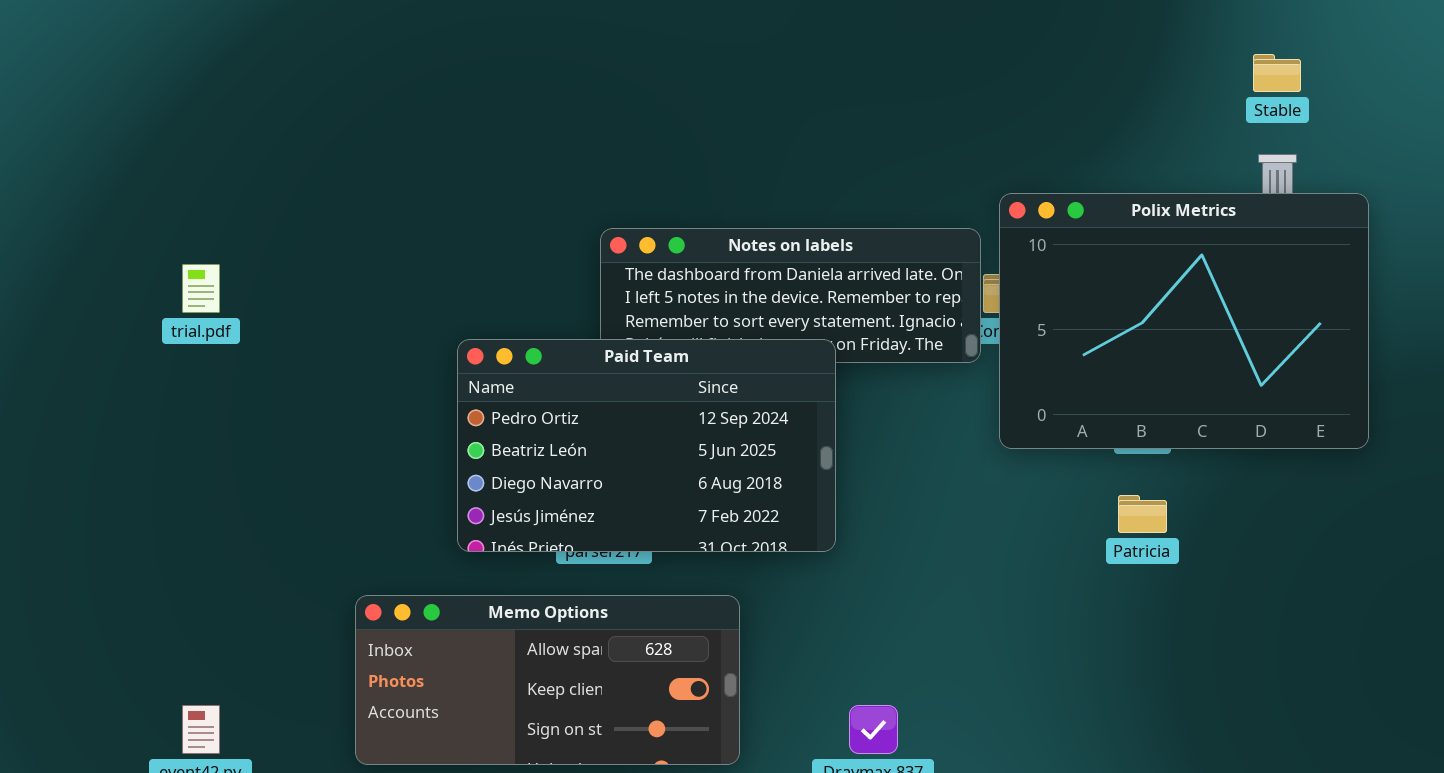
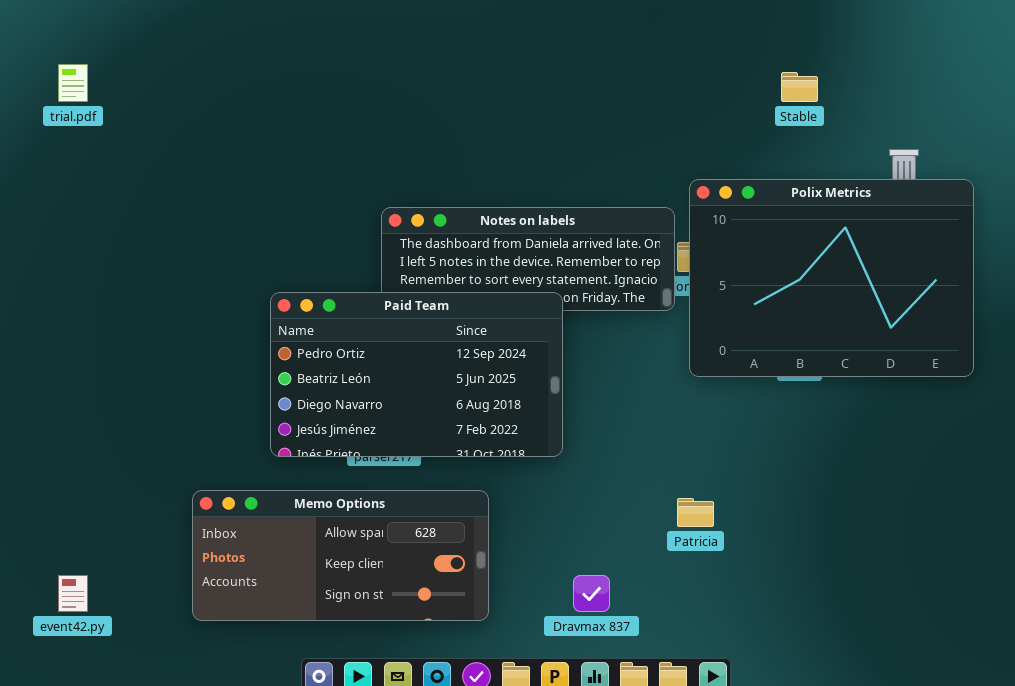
Stable: [1253,54,1301,92] -> [781,72,818,102], moved
trial.pdf: [182,264,220,313] -> [58,64,88,102], moved
Patricia: [1118,495,1167,533] -> [677,498,714,527], moved

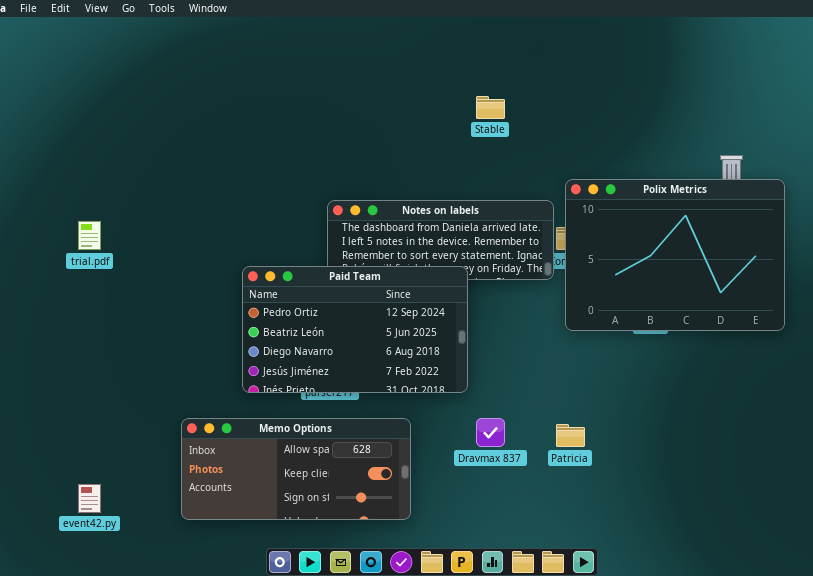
trial.pdf: [58,64,88,102] -> [78,221,101,250], moved
Stable: [781,72,818,102] -> [476,96,505,119], moved
Dravmax 837: [573,575,610,612] -> [476,418,505,447], moved

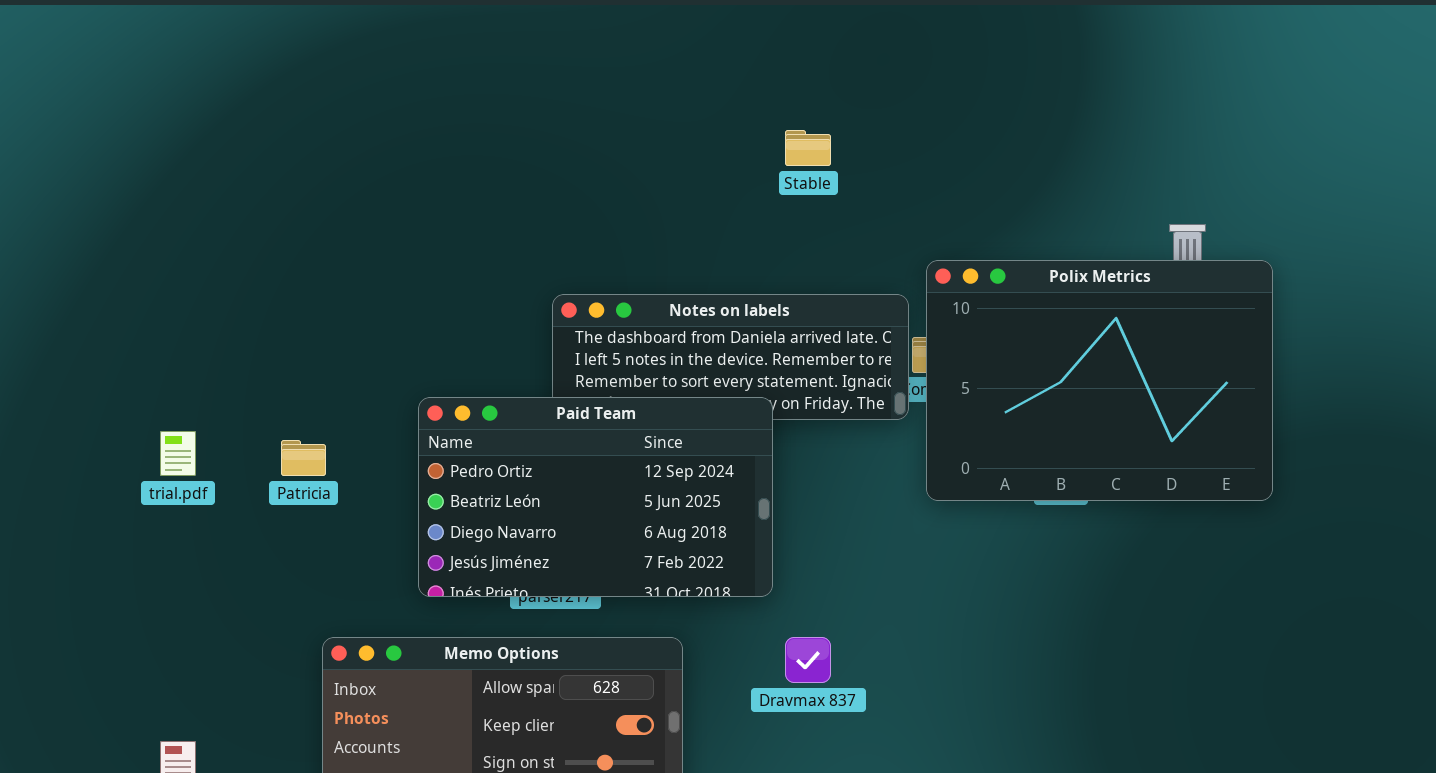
trial.pdf: [78,221,101,250] -> [160,431,196,476], moved
Patricia: [556,424,585,447] -> [281,440,326,476], moved

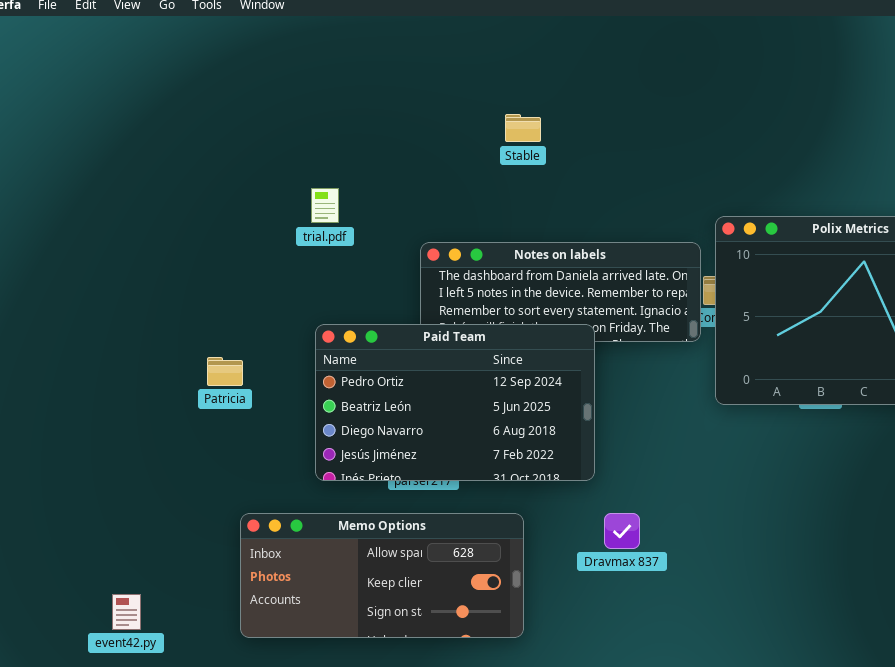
Stable: [785,130,831,166] -> [505,114,541,142], moved
trial.pdf: [160,431,196,476] -> [311,188,339,223], moved

